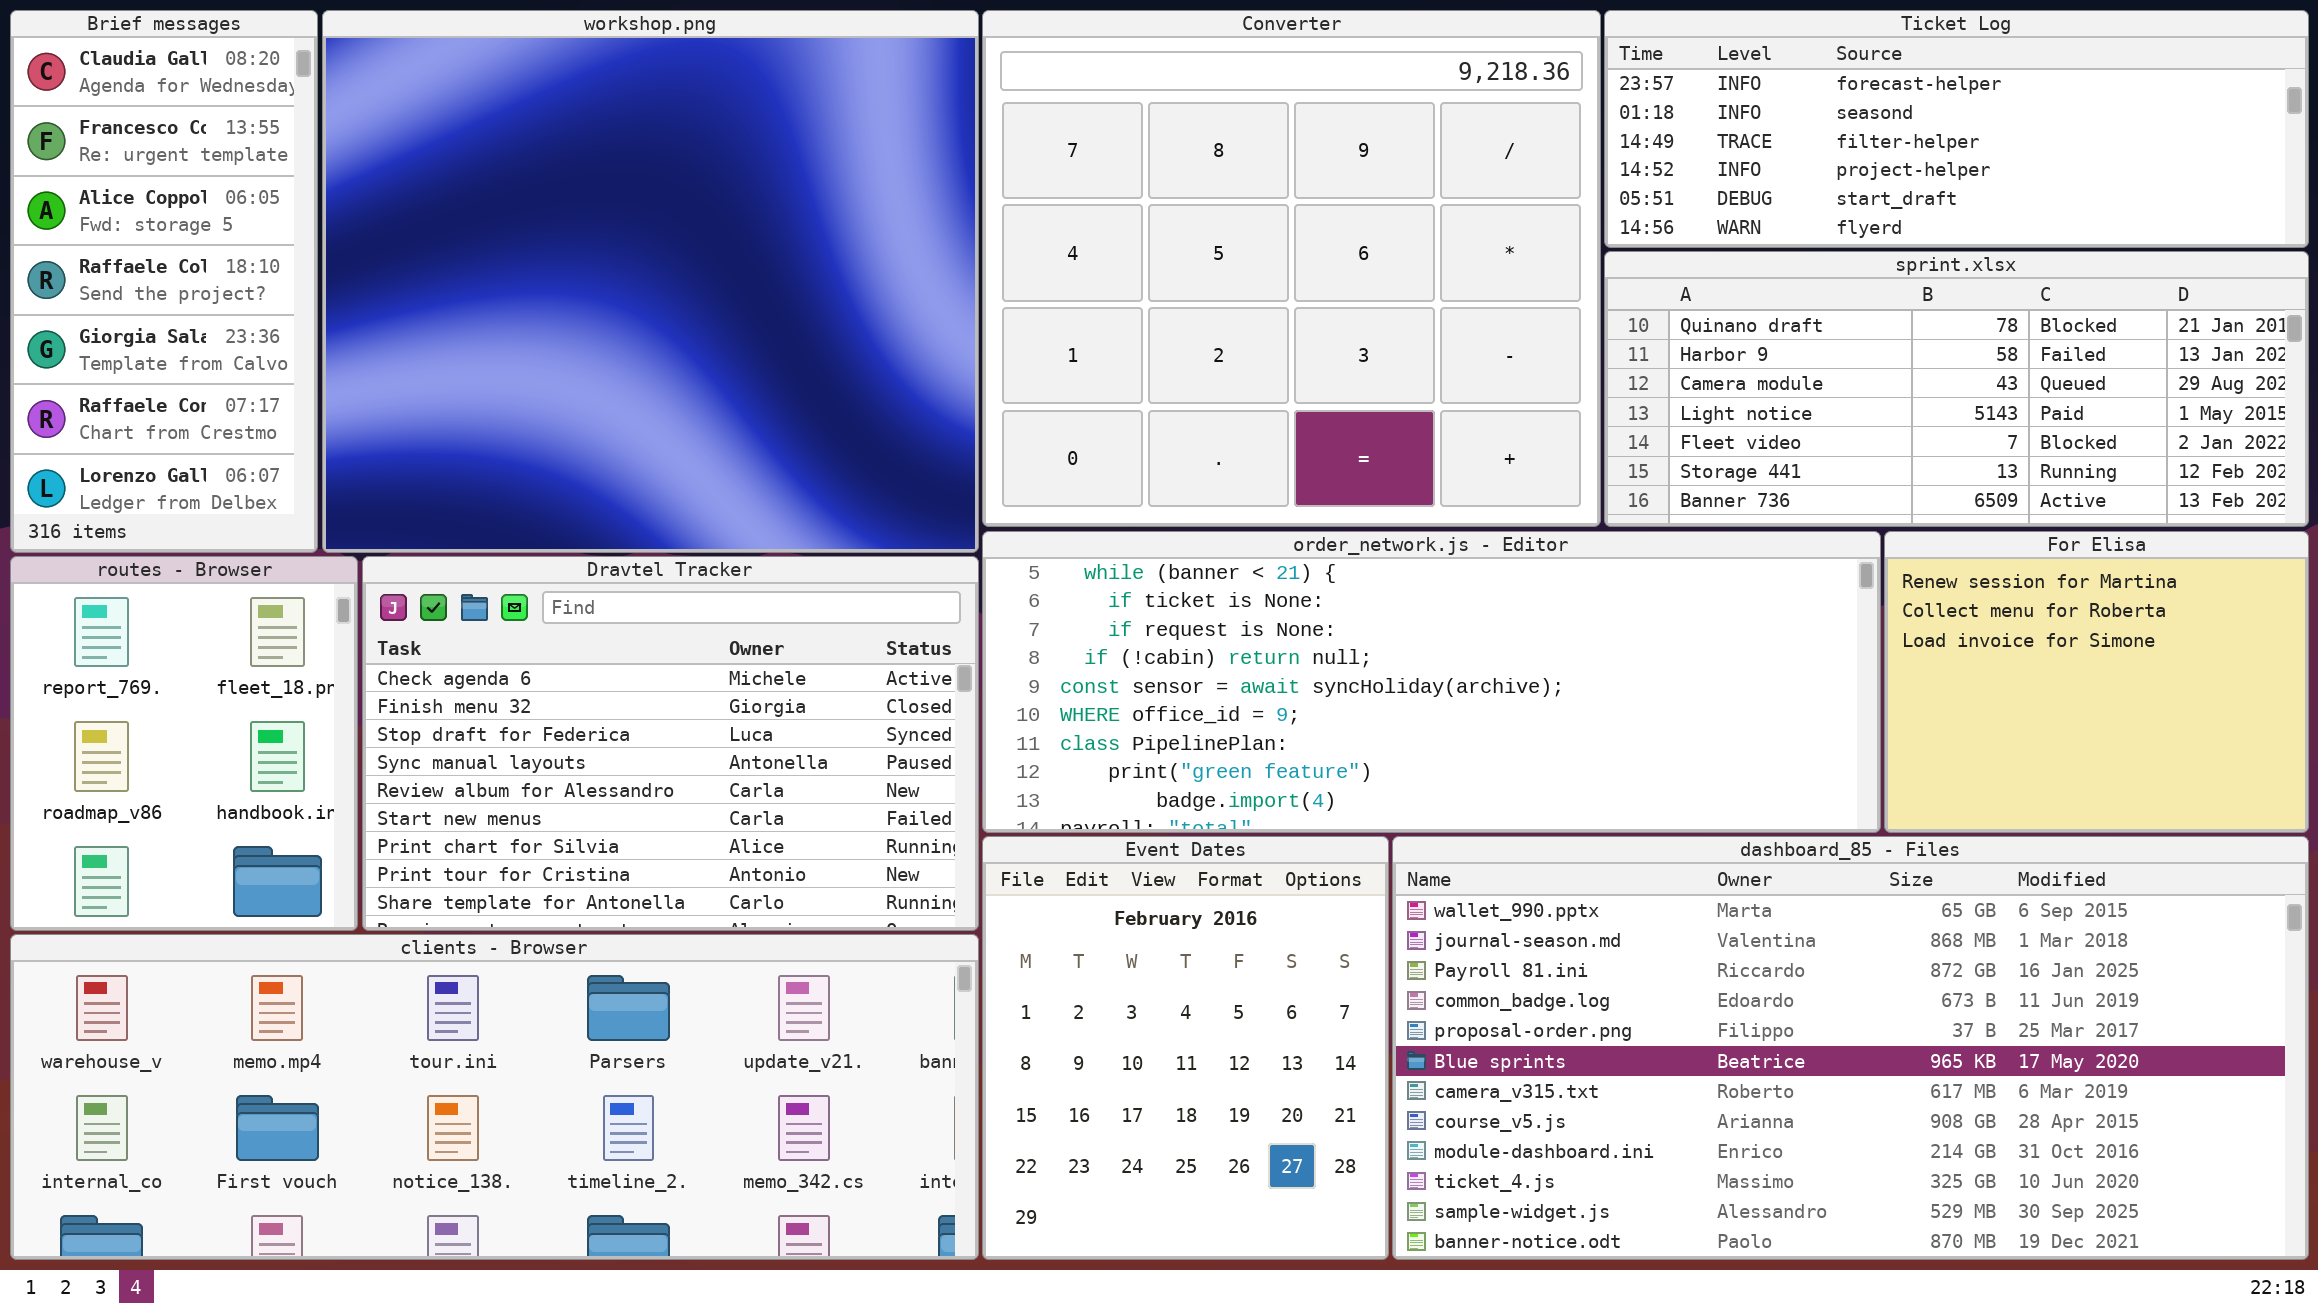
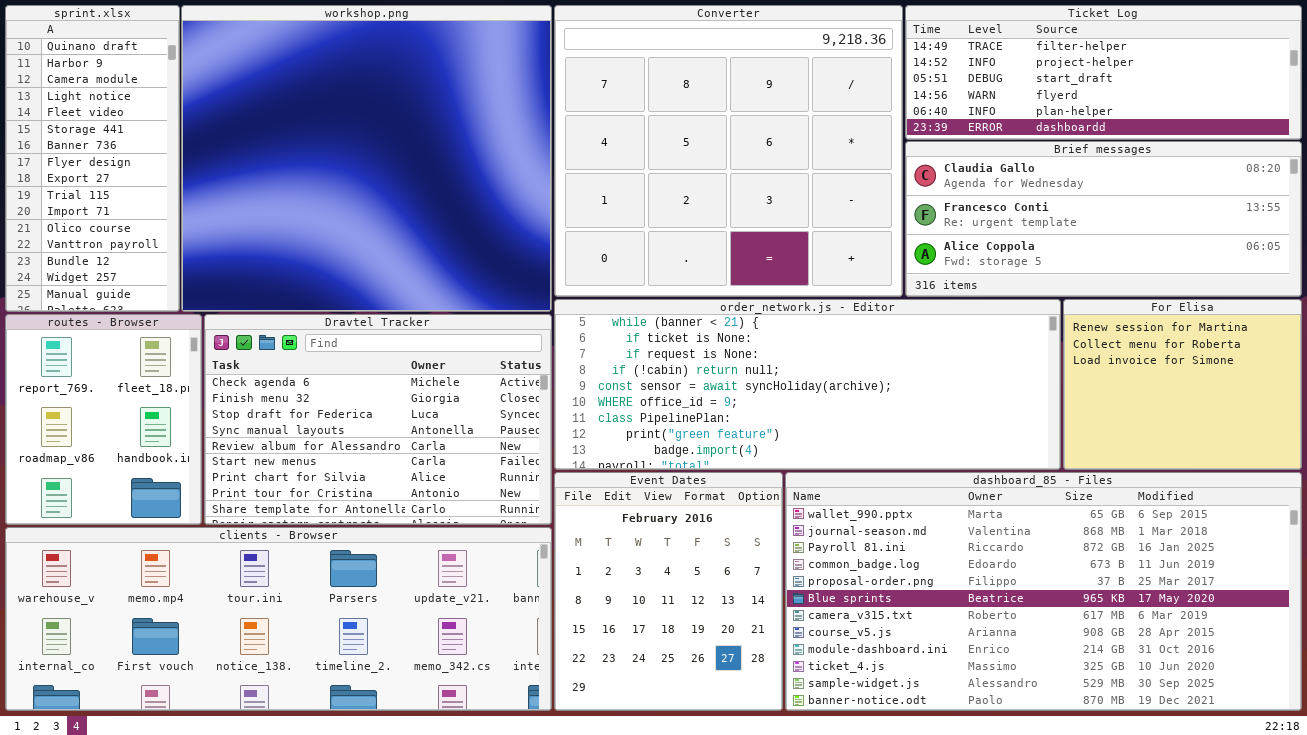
Brief messages: [10,10,318,553] -> [905,141,1302,297], moved, resized
Ticket Log: [1604,10,2309,248] -> [905,5,1302,140], scrolled down 2 rows
sprint.xlsx: [1604,251,2309,527] -> [5,5,180,312], moved, resized

